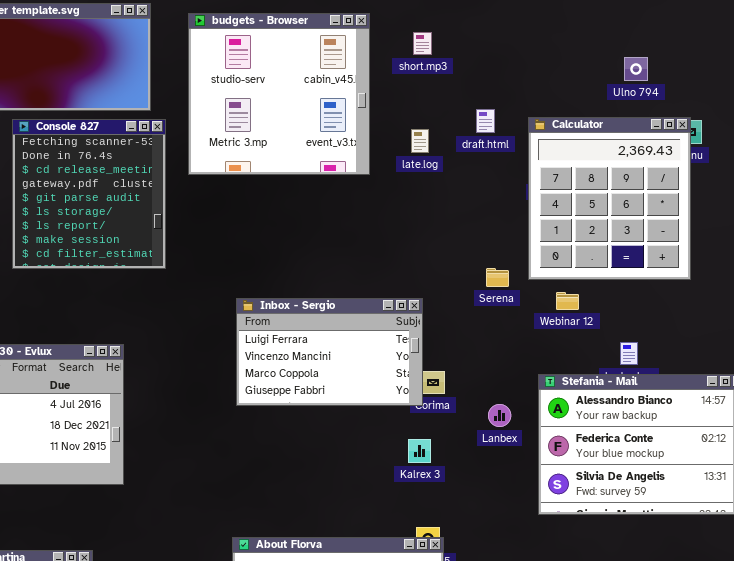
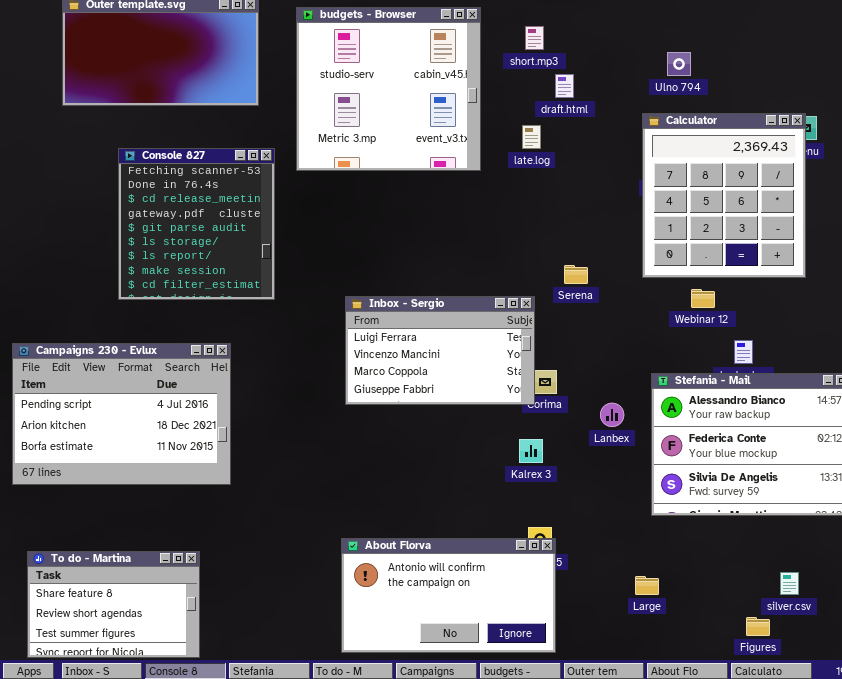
Ulno 794: [624,57,648,81] -> [667,52,691,76], moved
draft.html: [476,109,495,133] -> [555,74,574,98], moved
Console 827: [12,119,166,269] -> [118,148,275,300], moved
Serena: [486,268,509,287] -> [564,265,588,284], moved
Webinar 12: [556,292,579,310] -> [691,289,715,308], moved

